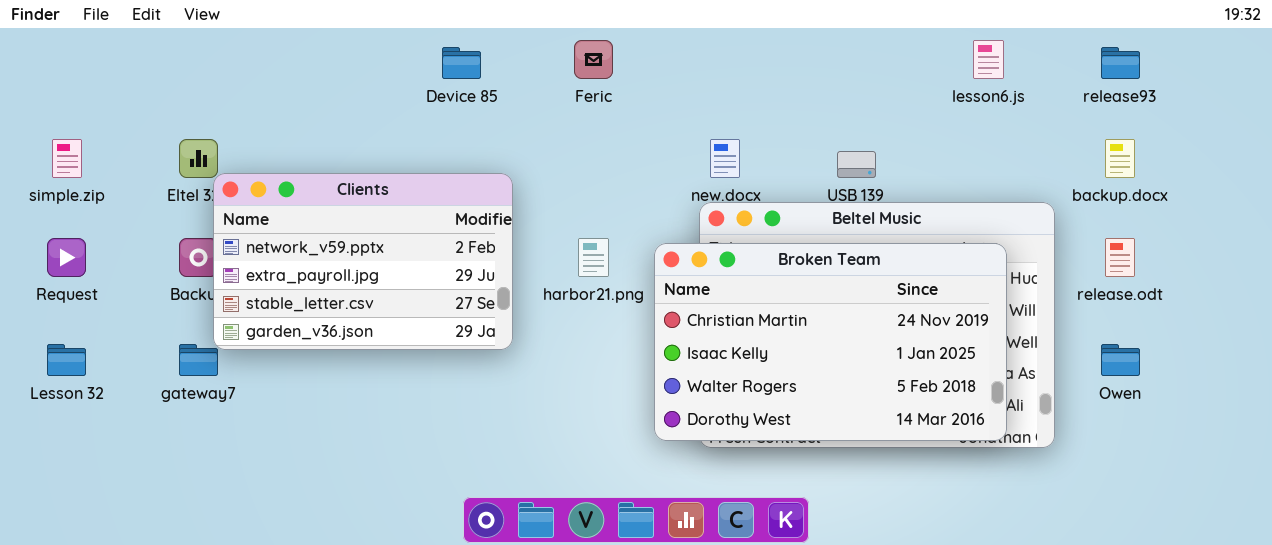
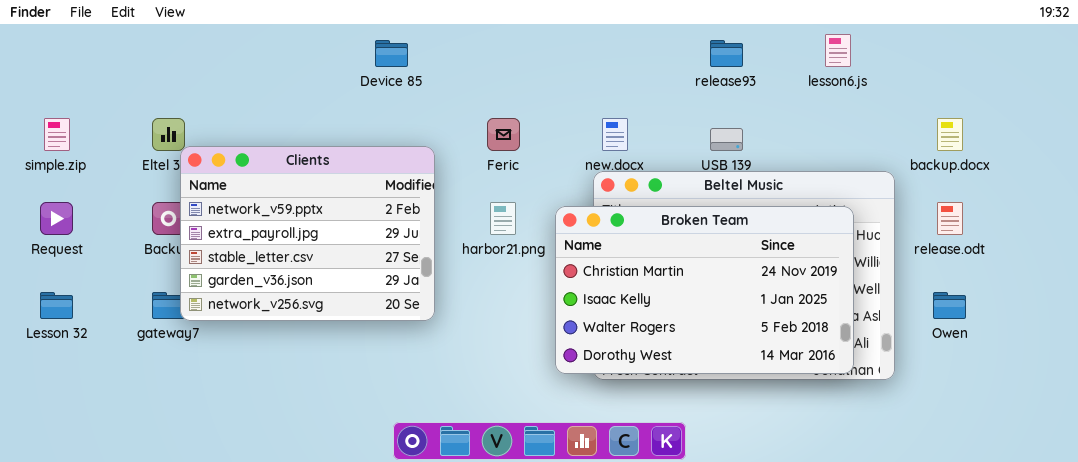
Feric: [574,40,613,79] -> [487,118,520,151], moved
release93: [1101,47,1140,79] -> [710,40,743,67], moved
Clients: [213,173,513,350] -> [180,146,435,321], resized

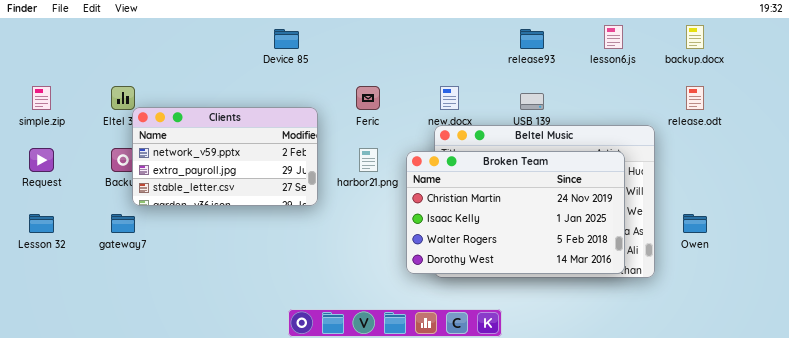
backup.docx: [937,118,963,151] -> [686,25,704,49], moved
Clients: [180,146,435,321] -> [132,107,318,206], resized
release.odt: [937,202,963,235] -> [686,86,704,110], moved

